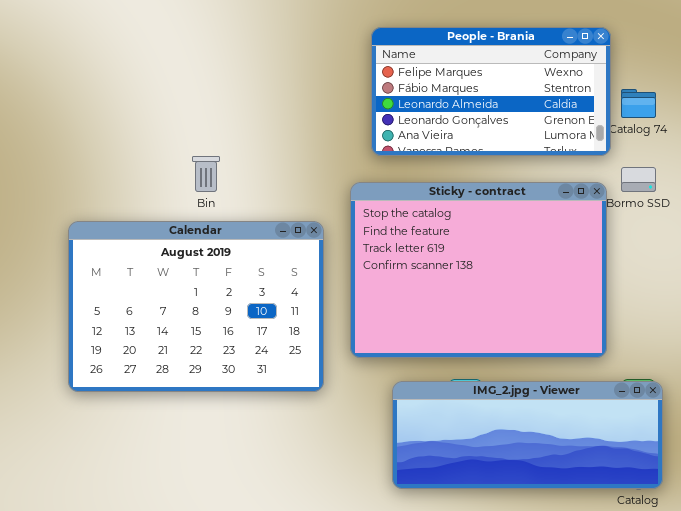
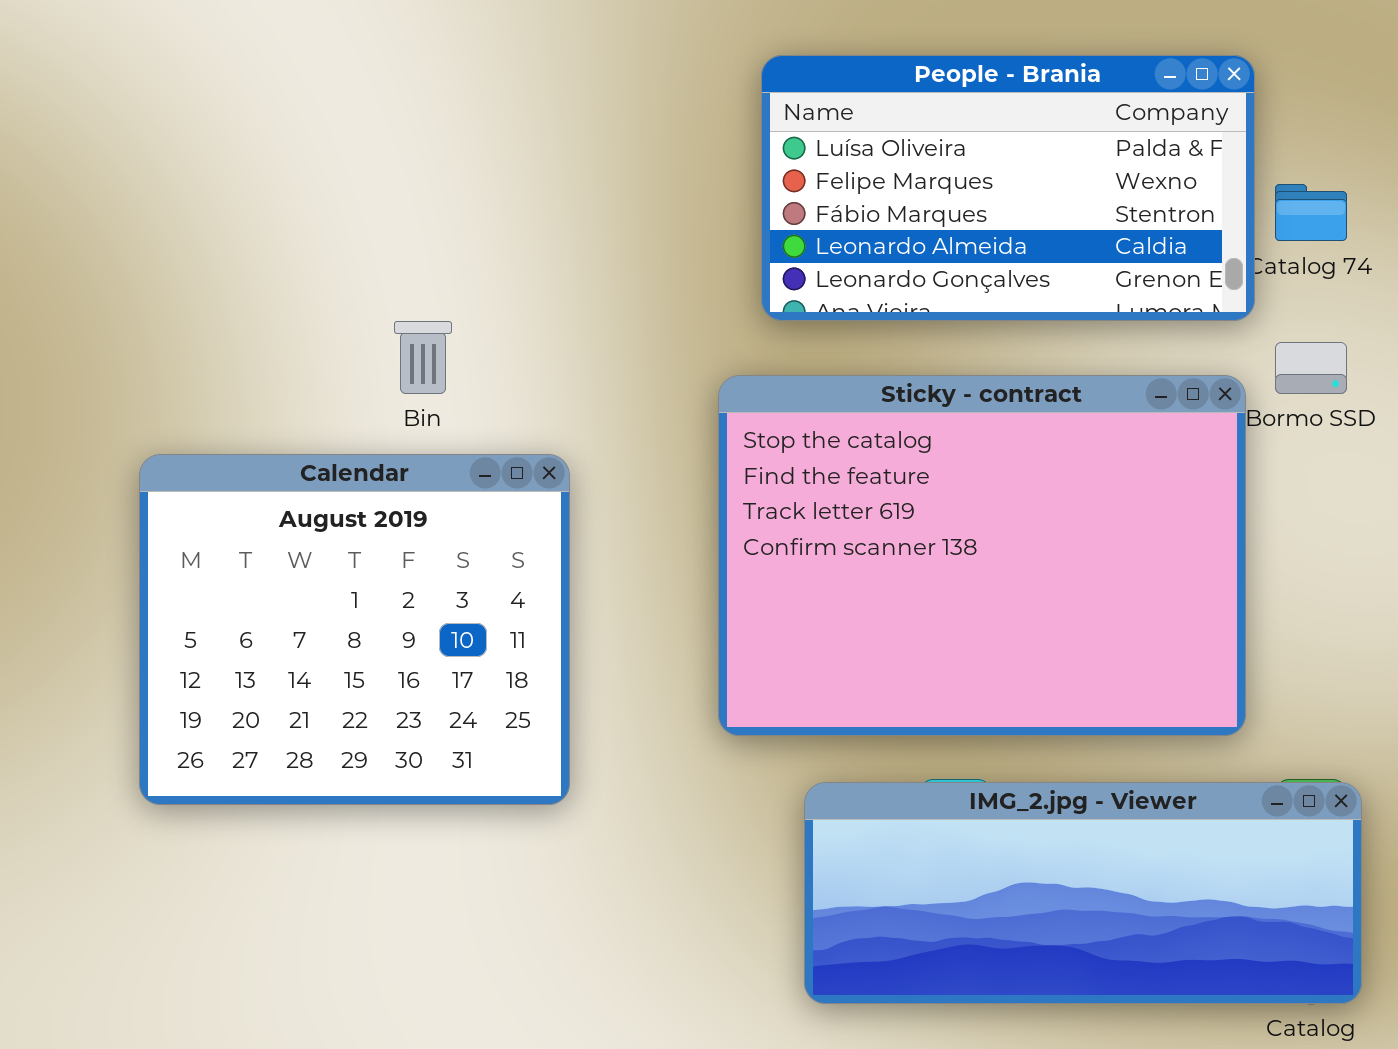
People - Brania: [371,27,611,156] -> [761,55,1255,321], scrolled up 1 row
Calendar: [68,221,324,392] -> [139,454,570,805], resized

